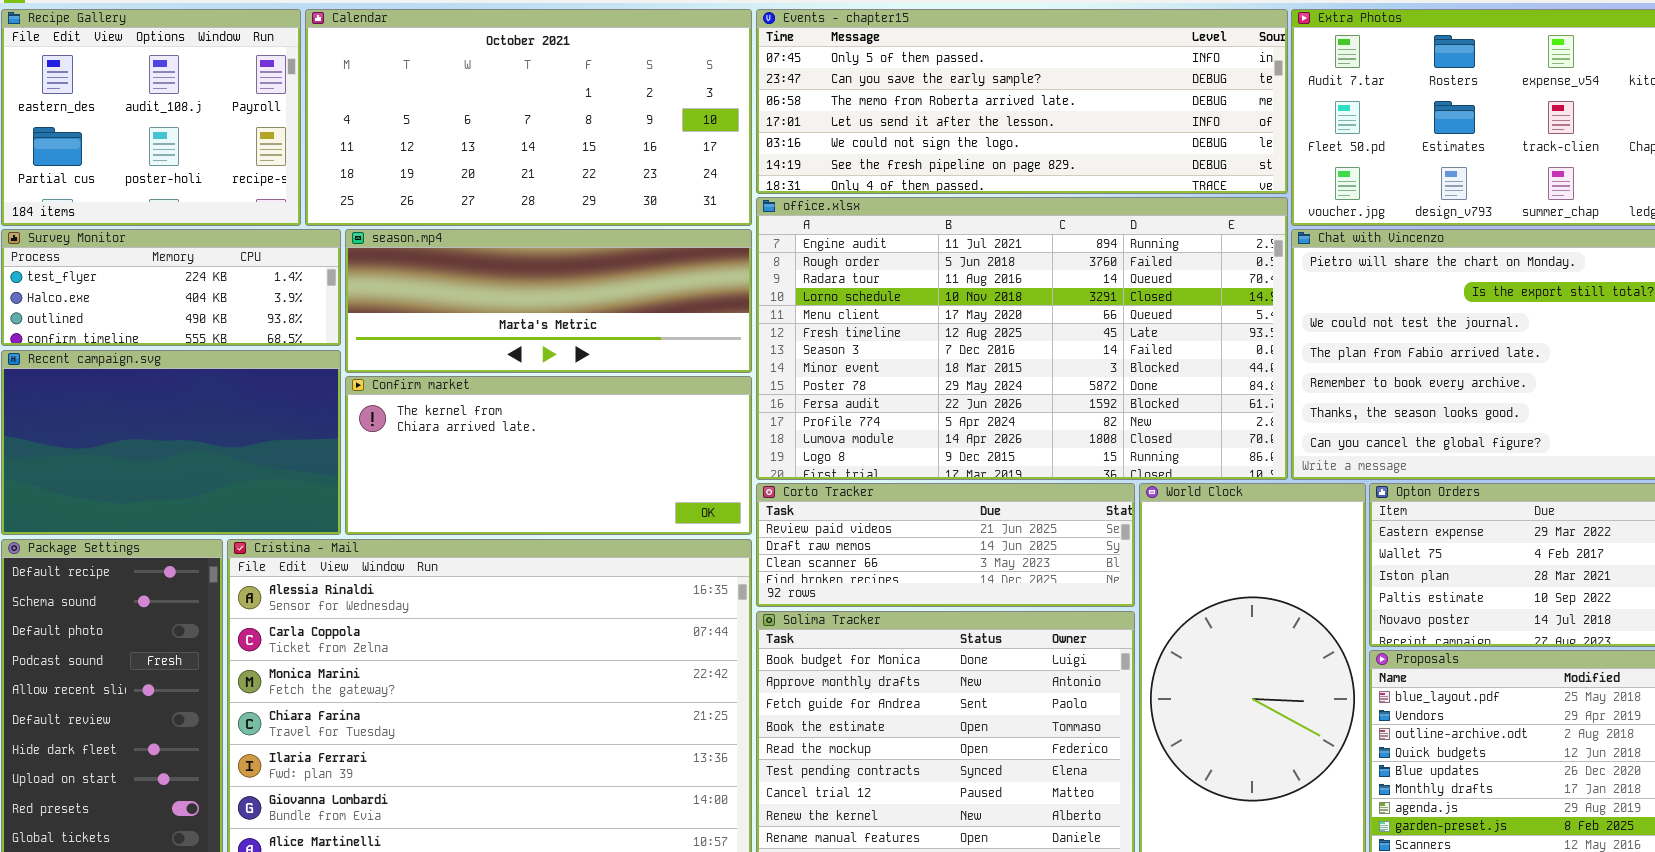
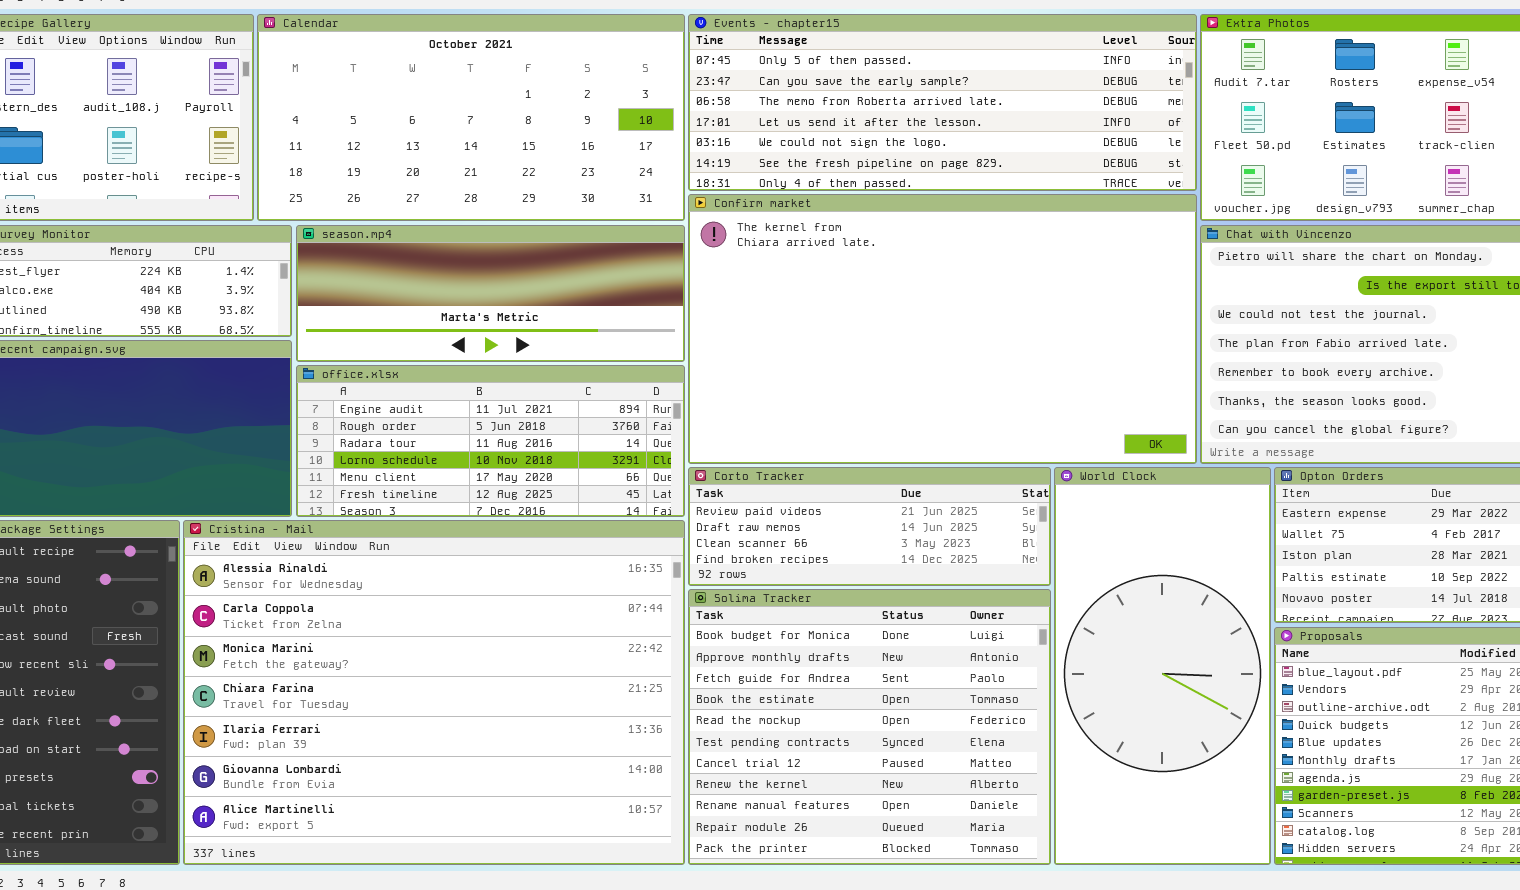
office.xlsx: [756,197,1288,480] -> [296,365,685,517], moved, resized
Confirm market: [345,376,752,535] -> [688,194,1197,464], moved, resized

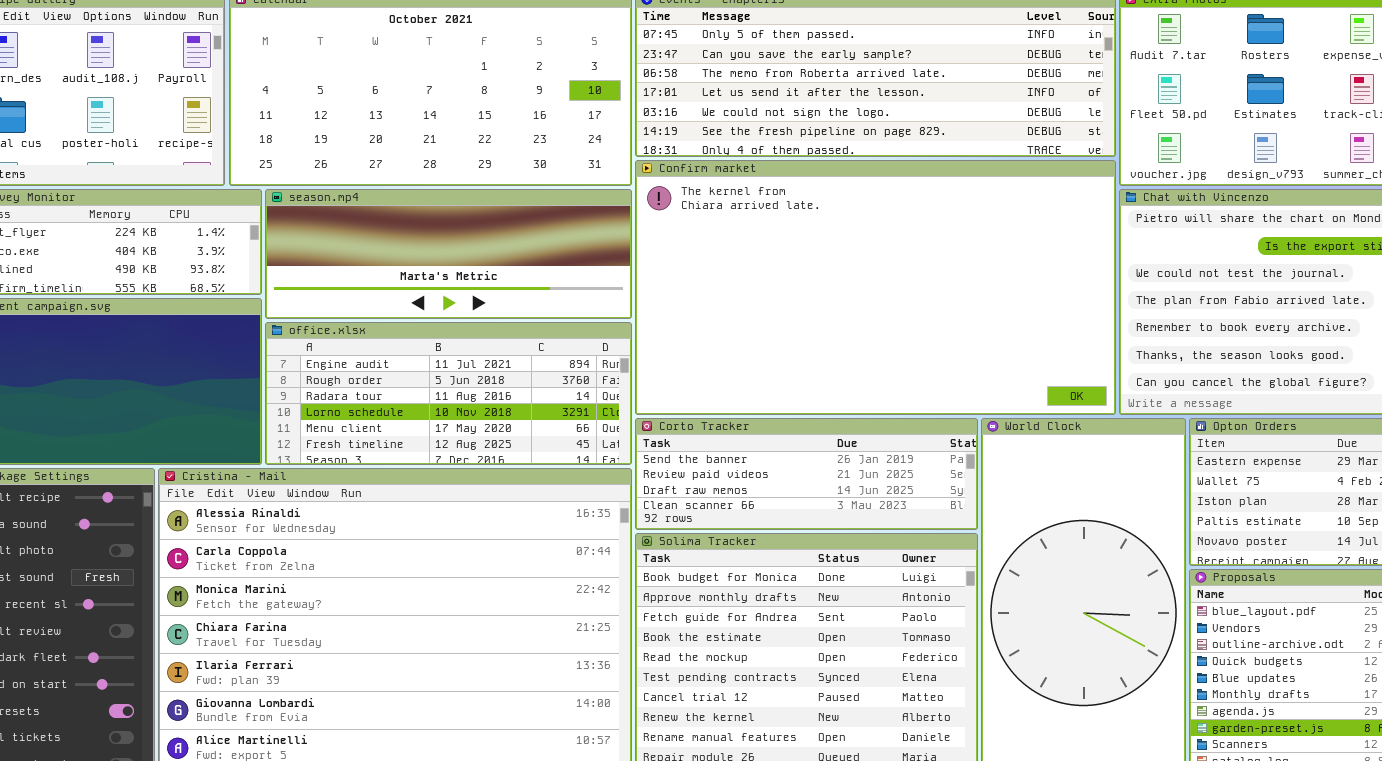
Corto Tracker: [688,467,1051,586] -> [635,418,978,530], scrolled up 1 row

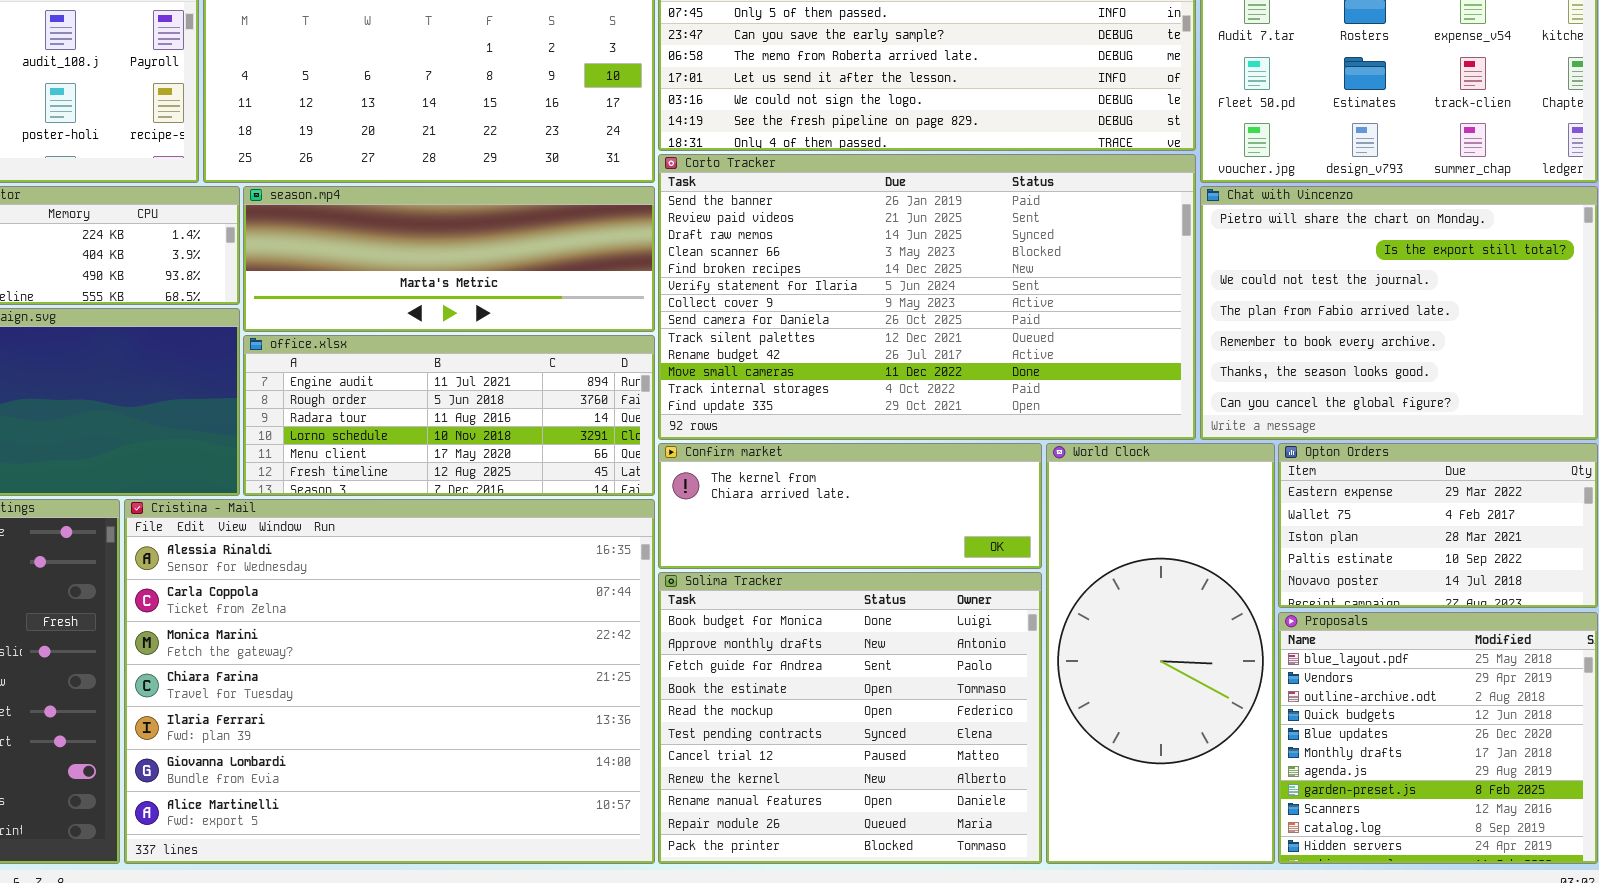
Confirm market: [635,160,1116,415] -> [658,443,1042,569], moved, resized
Corto Tracker: [635,418,978,530] -> [658,154,1196,440], moved, resized

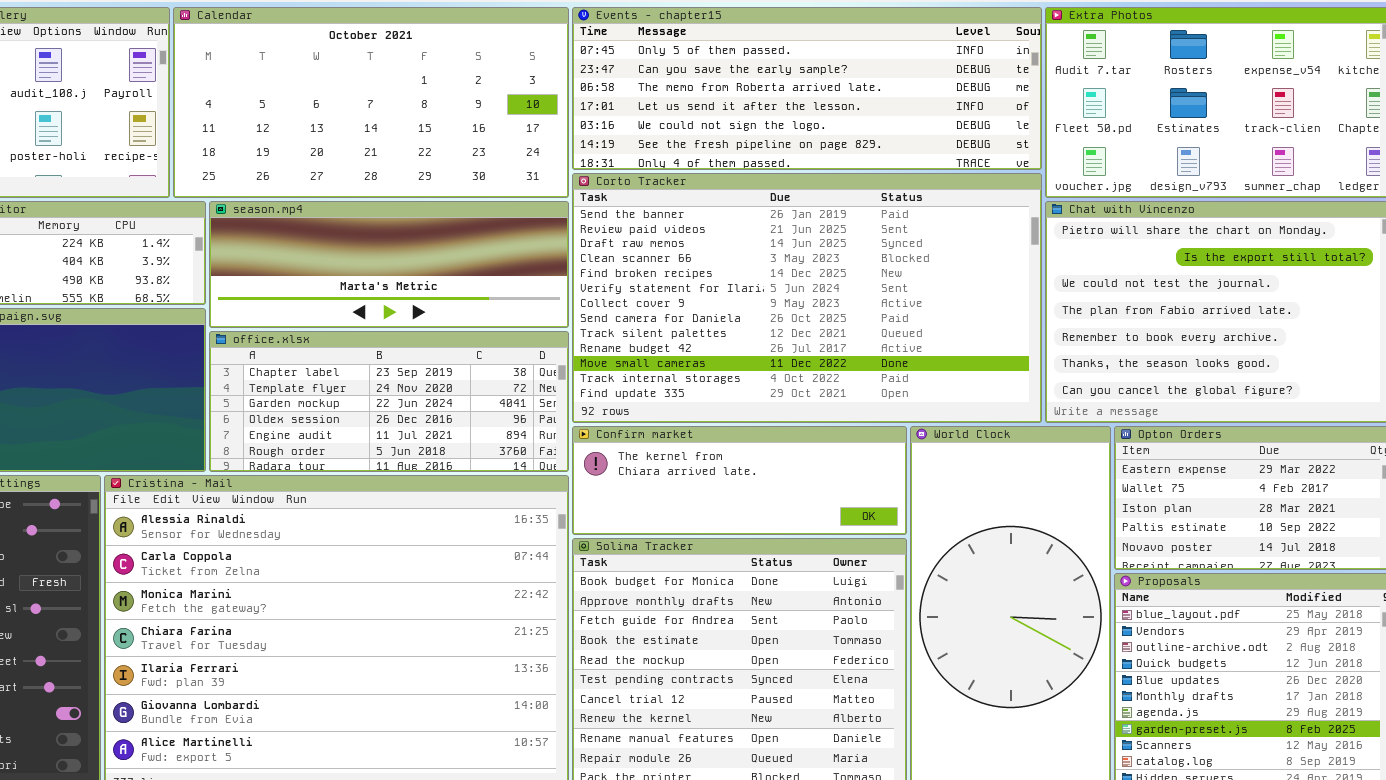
office.xlsx: [243,335,655,496] -> [209,331,569,472], scrolled up 4 rows

